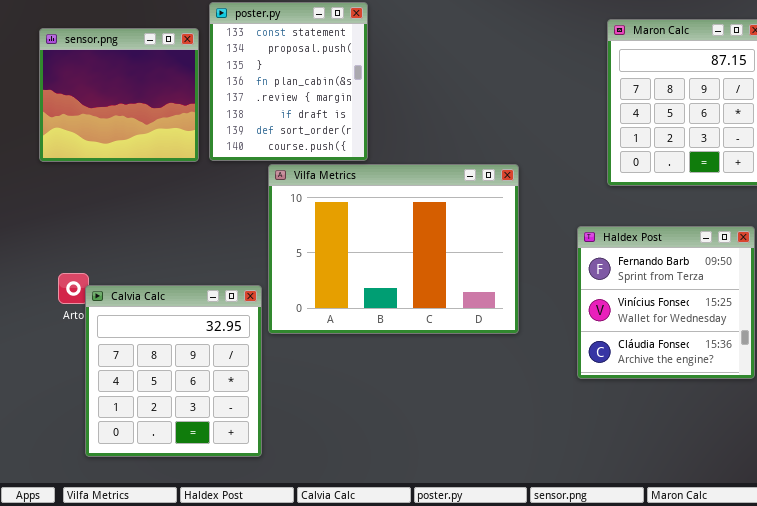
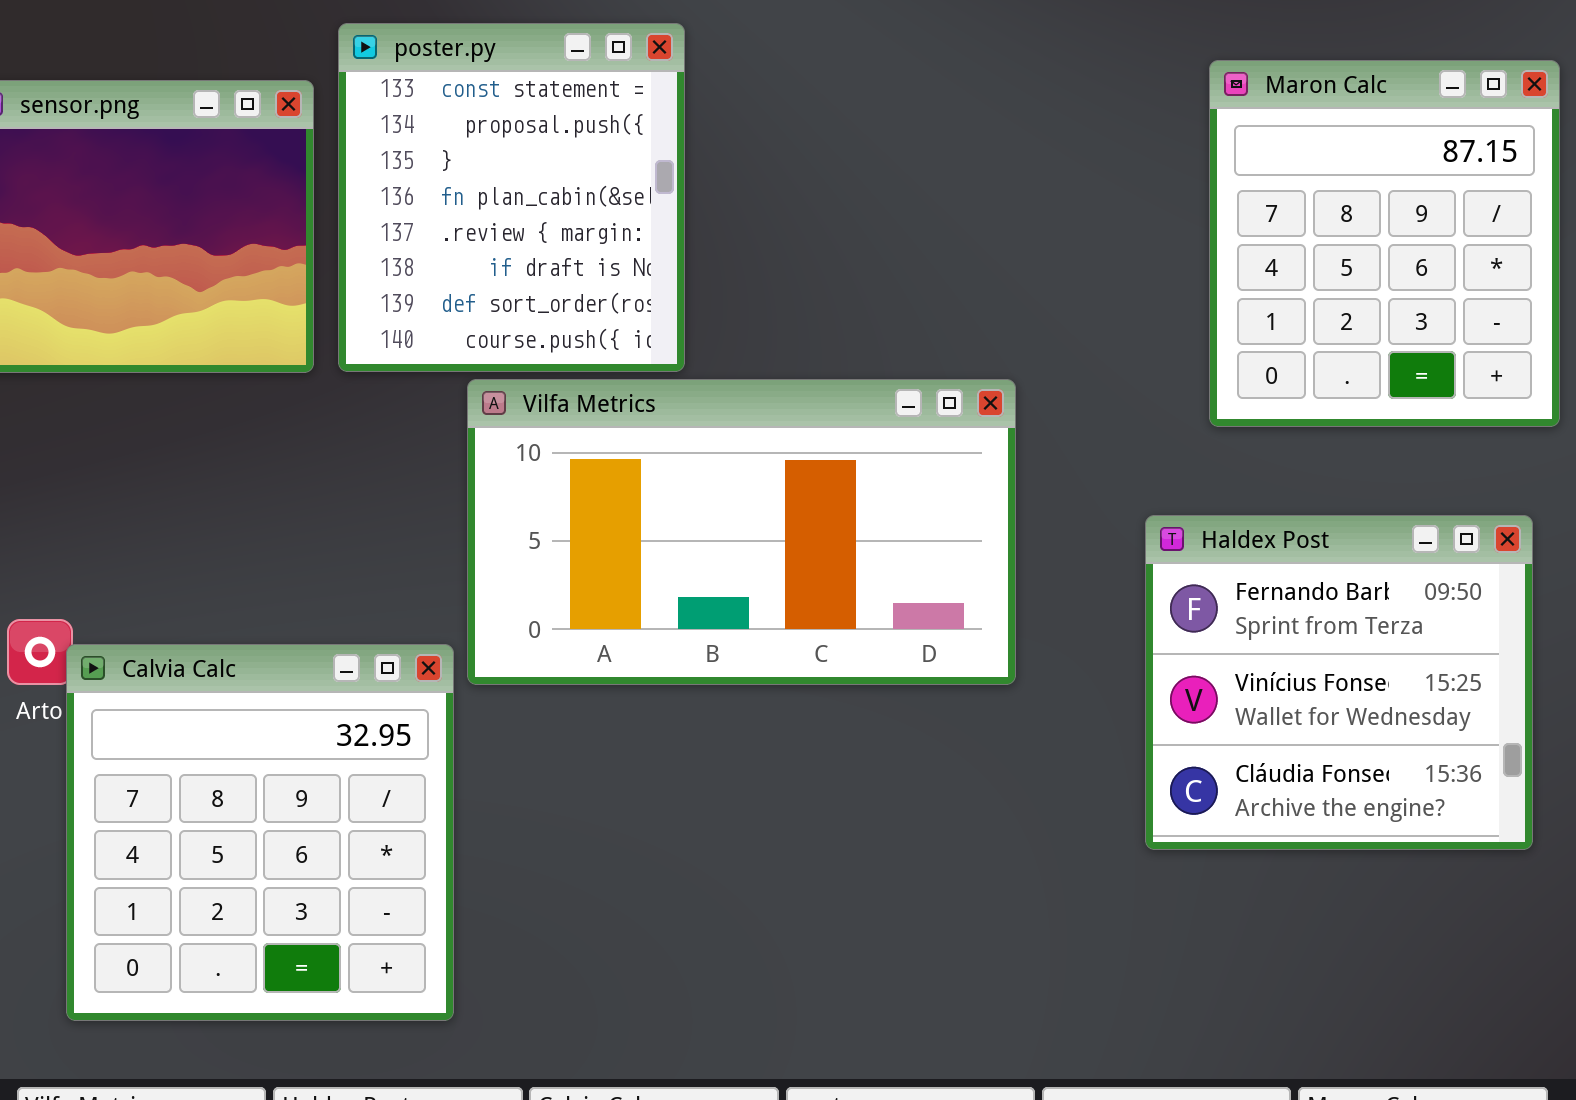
Vilfa Metrics: [268,164,519,334] -> [467,379,1016,685], resized

